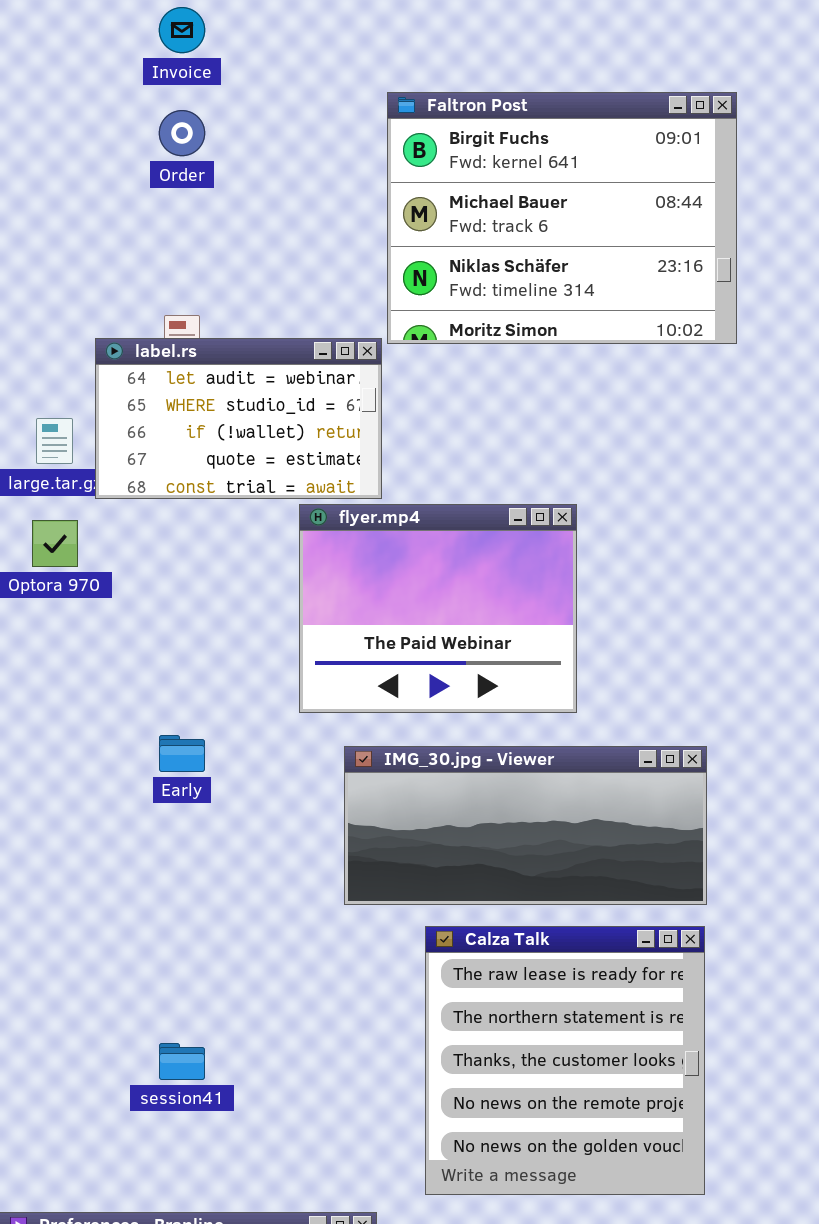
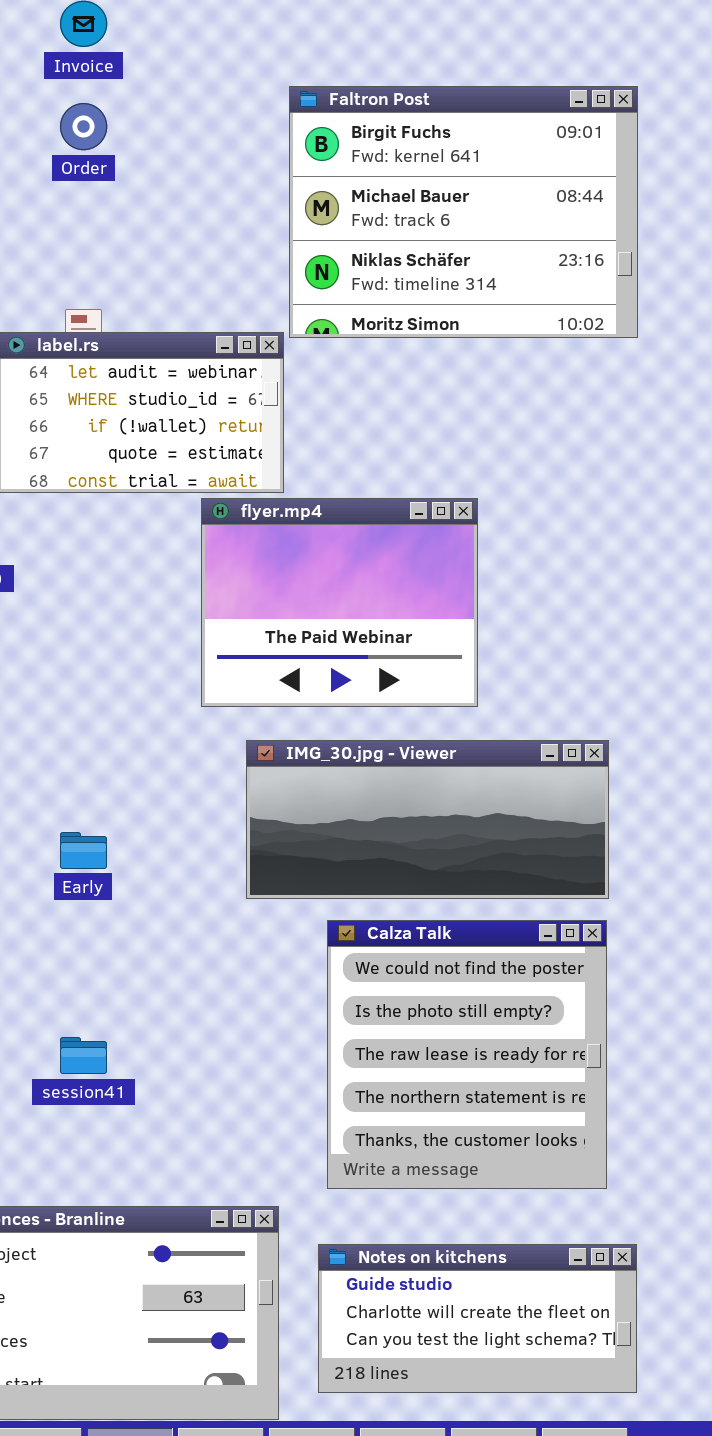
Early: [159,735,205,772] -> [60,832,107,869], moved
Calza Talk: [425,926,705,1195] -> [327,920,607,1189], scrolled up 2 rows

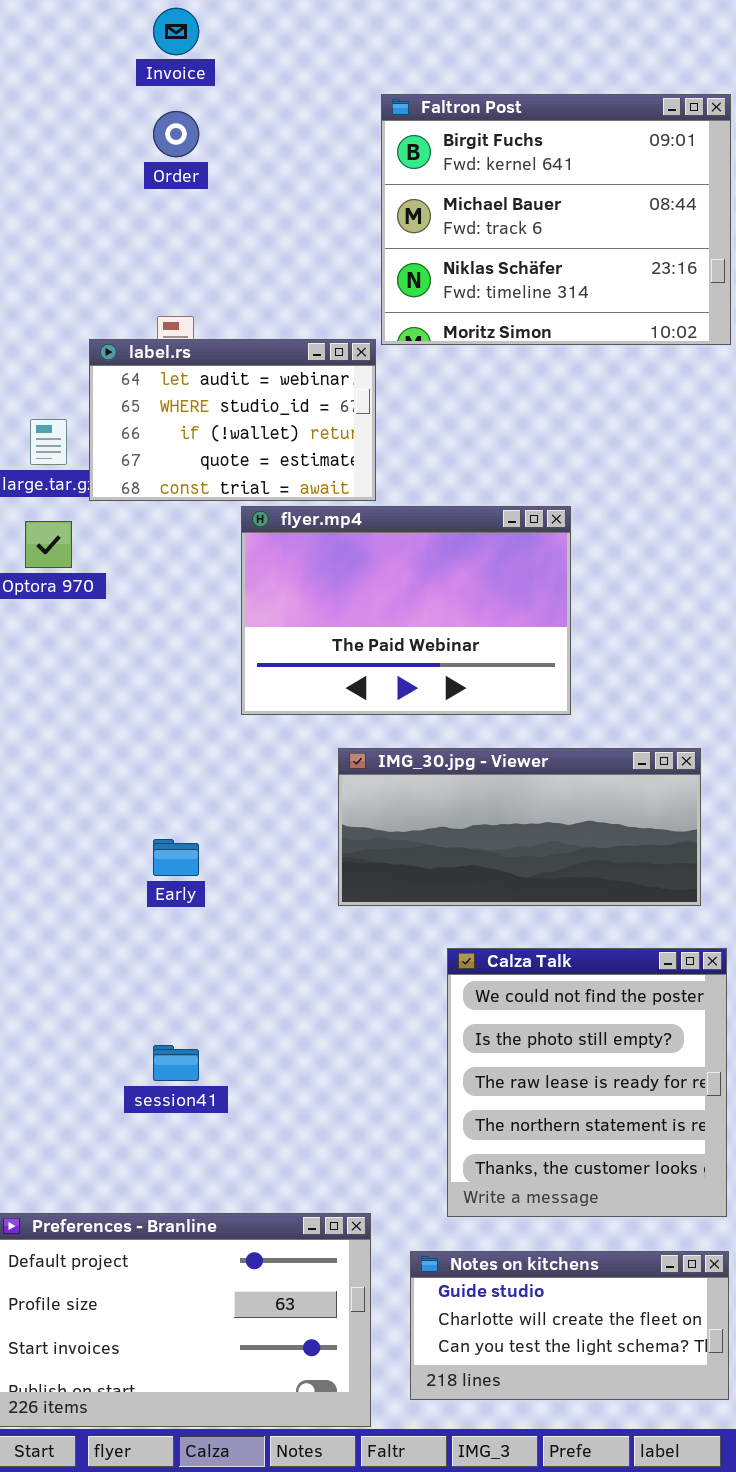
flyer.mp4: [201,498,478,707] -> [241,506,571,715], resized
Calza Talk: [327,920,607,1189] -> [447,948,727,1217], moved

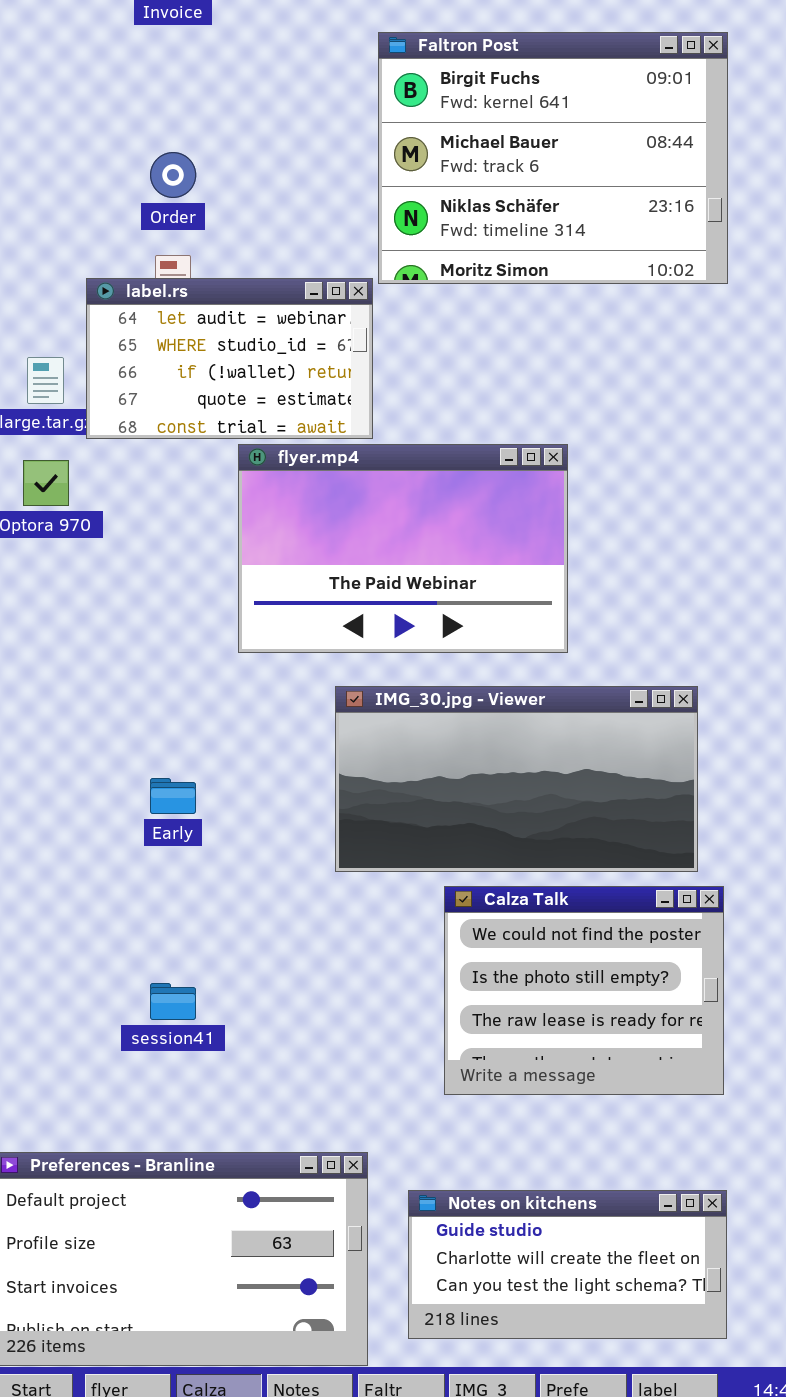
Order: [153,111,199,157] -> [150,152,196,198], moved
IMG_30.jpg - Viewer: [338,748,701,906] -> [335,686,698,872], resized
Calza Talk: [447,948,727,1217] -> [444,886,724,1095], resized

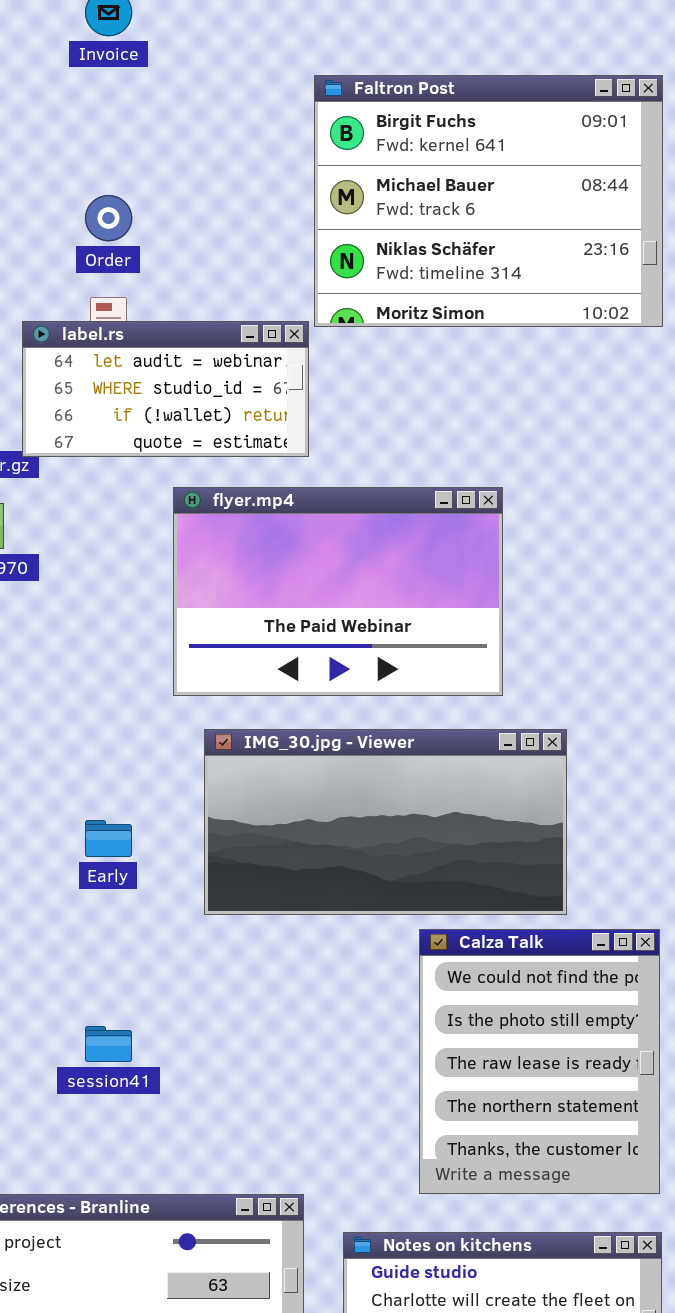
label.rs: [86,278,373,439] -> [22,321,309,457], resized
IMG_30.jpg - Viewer: [335,686,698,872] -> [204,729,567,915], moved
Calza Talk: [444,886,724,1095] -> [419,929,660,1194], resized

